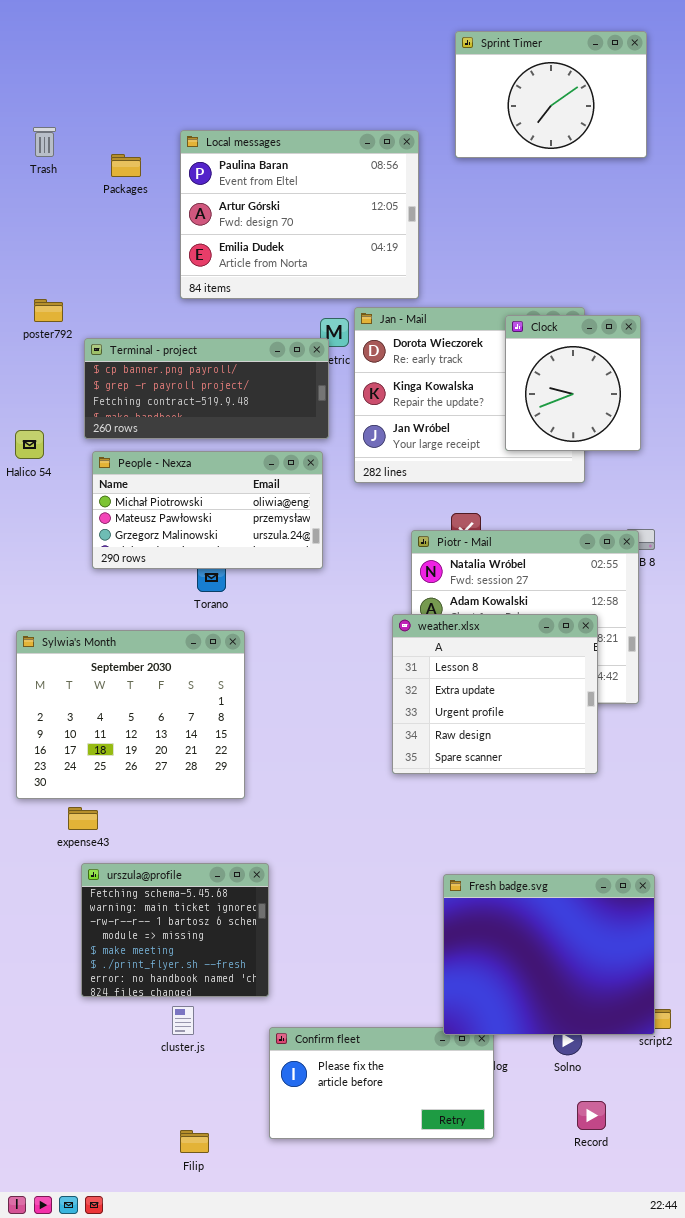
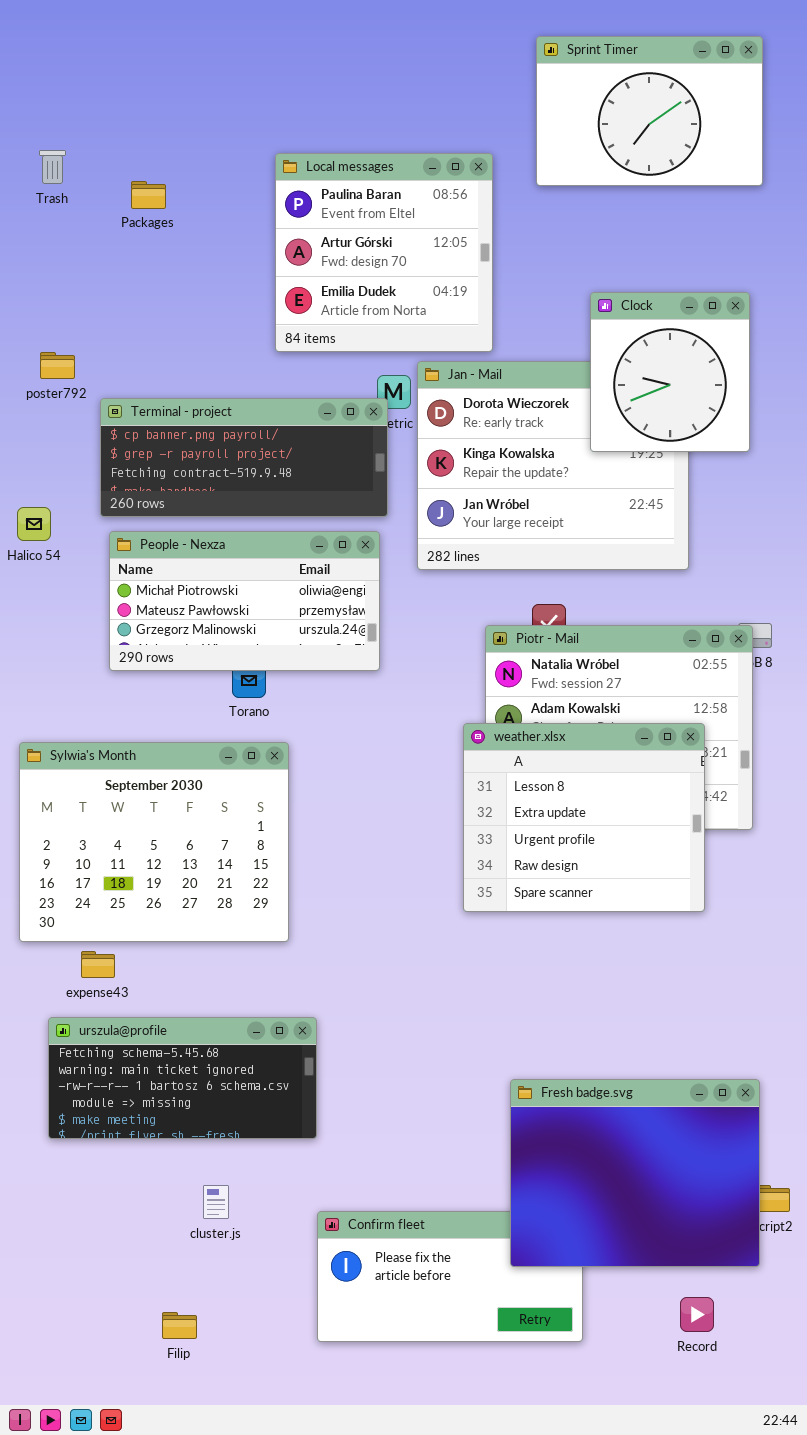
Local messages: [180,130,419,299] -> [275,153,493,352], resized
Clock: [505,315,641,451] -> [590,292,750,452], moved
urszula@profile: [81,863,269,997] -> [48,1017,317,1139], resized
Fresh badge.svg: [443,874,655,1035] -> [510,1079,760,1267], moved
Filip: [180,1130,209,1153] -> [162,1312,197,1339], moved

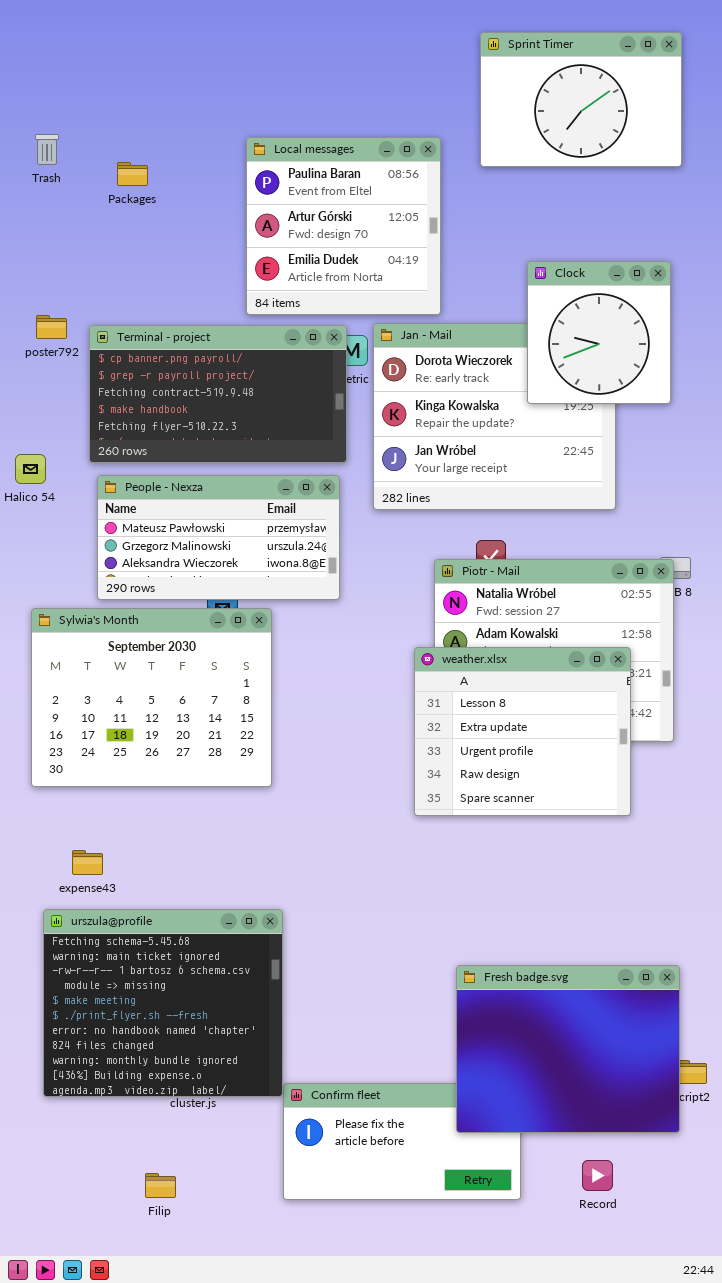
Terminal - project: [100,398,388,517] -> [89,325,347,463], resized
People - Nexza: [109,531,380,671] -> [97,475,340,600], scrolled down 1 row
Sylwia's Month: [19,742,289,942] -> [31,608,272,787], moved
urszula@profile: [48,1017,317,1139] -> [43,909,283,1097], resized
Record: [680,1297,714,1332] -> [582,1160,613,1191], moved

